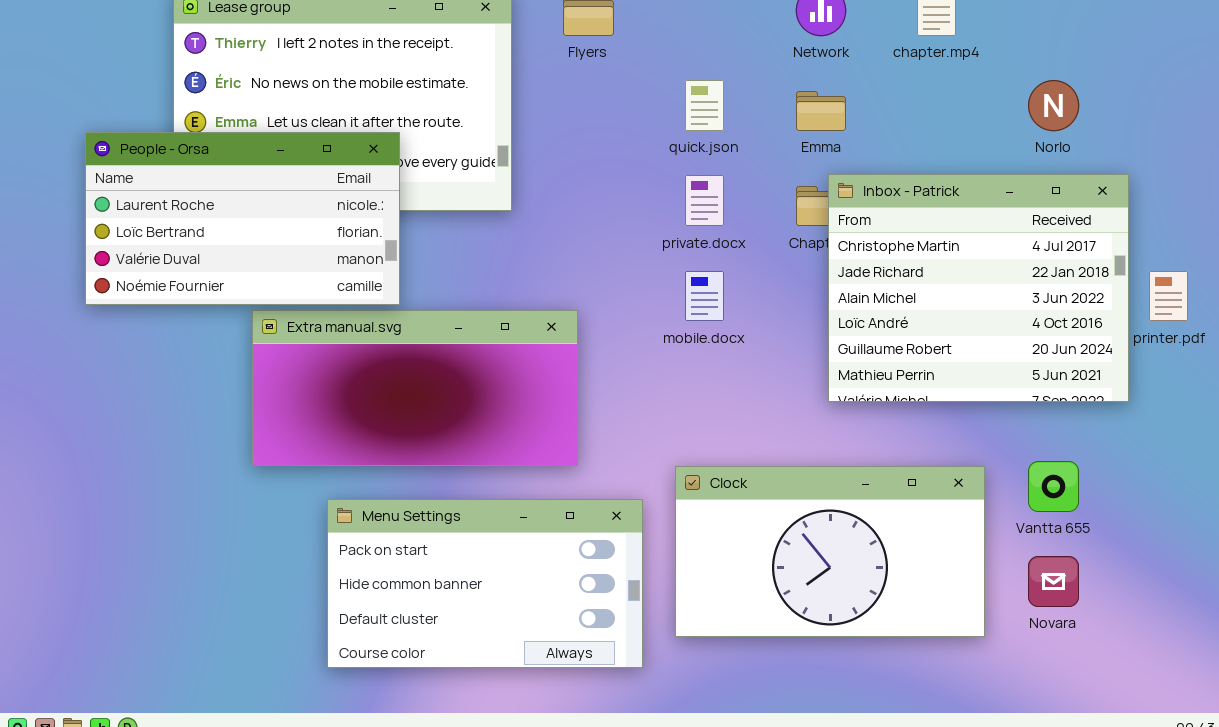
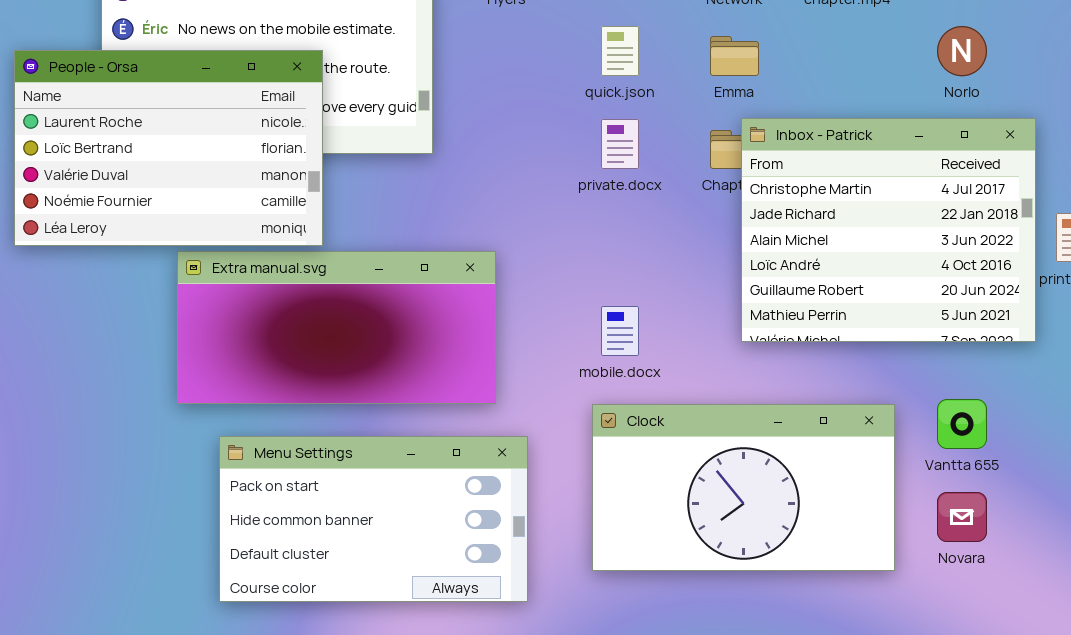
People - Orsa: [85,132,400,305] -> [14,50,323,246], resized
mobile.docx: [685,271,724,321] -> [601,306,639,356], moved
Menu Settings: [327,499,643,668] -> [219,436,528,602], moved

